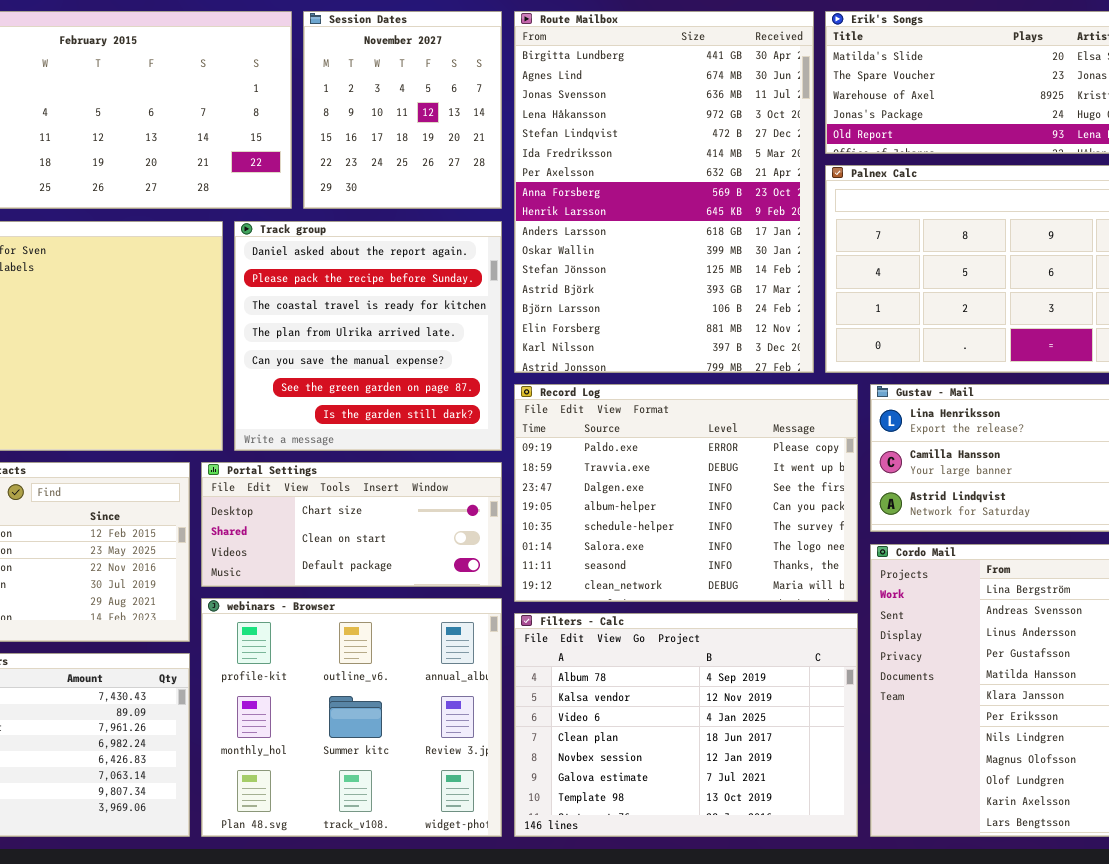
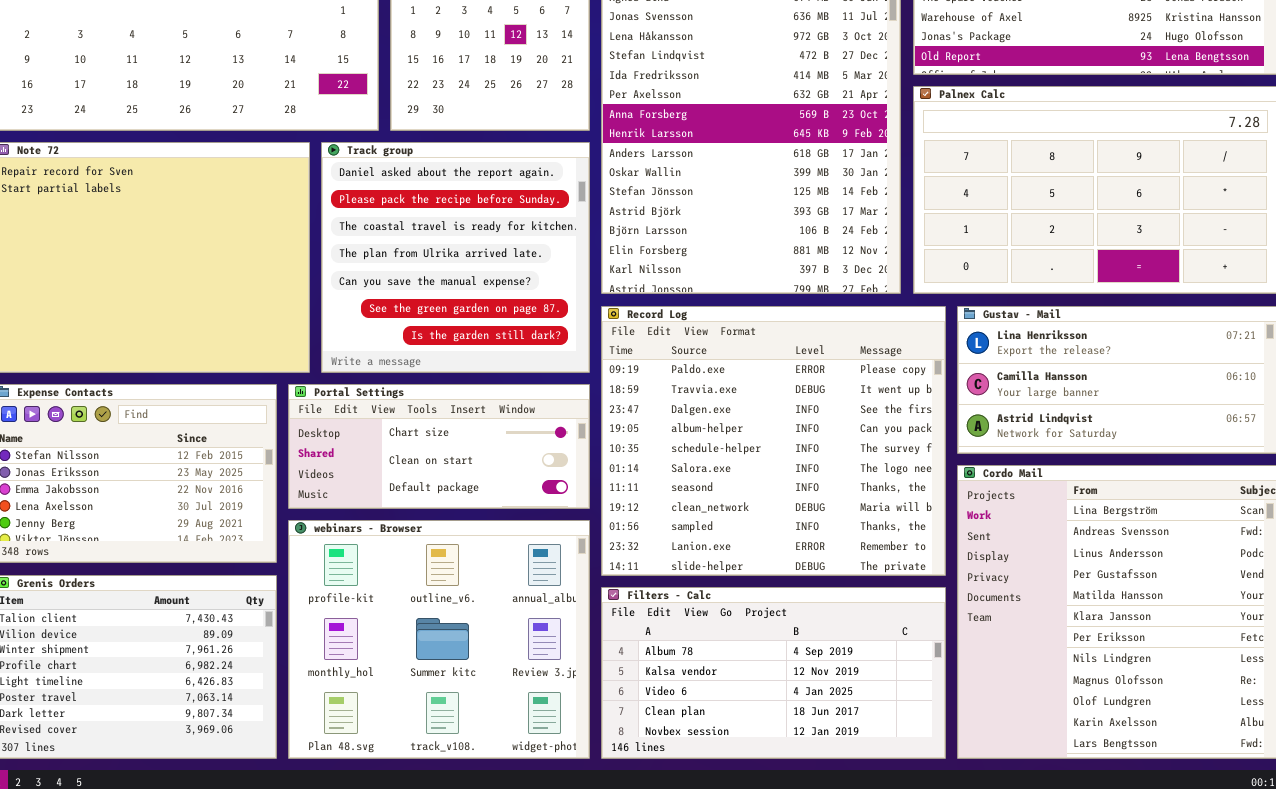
Record Log: [514,384,858,602] -> [601,306,946,576], resized
Filters - Calc: [514,613,858,837] -> [601,587,946,759], resized

